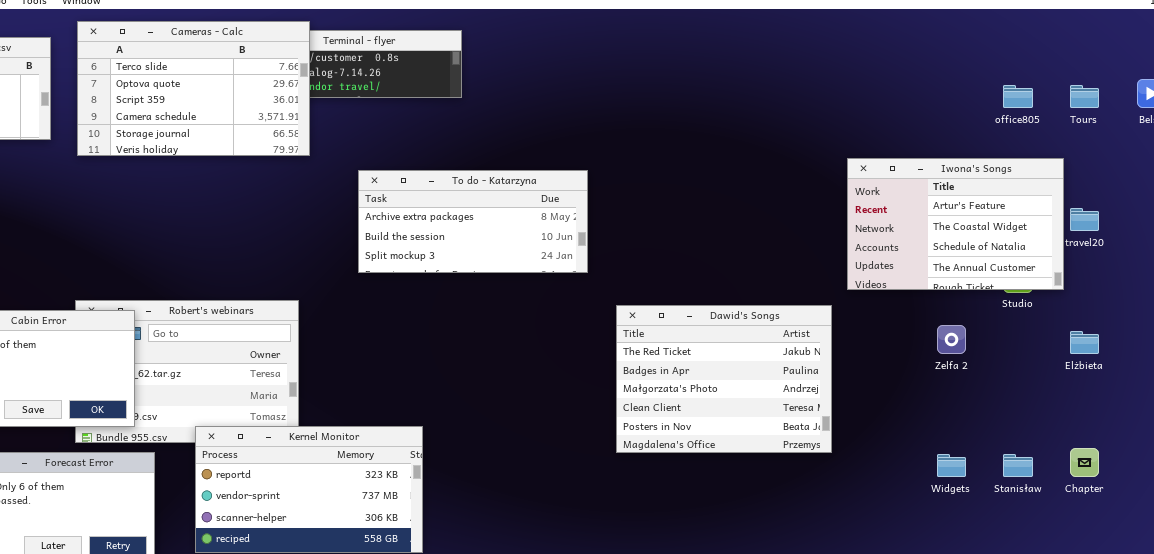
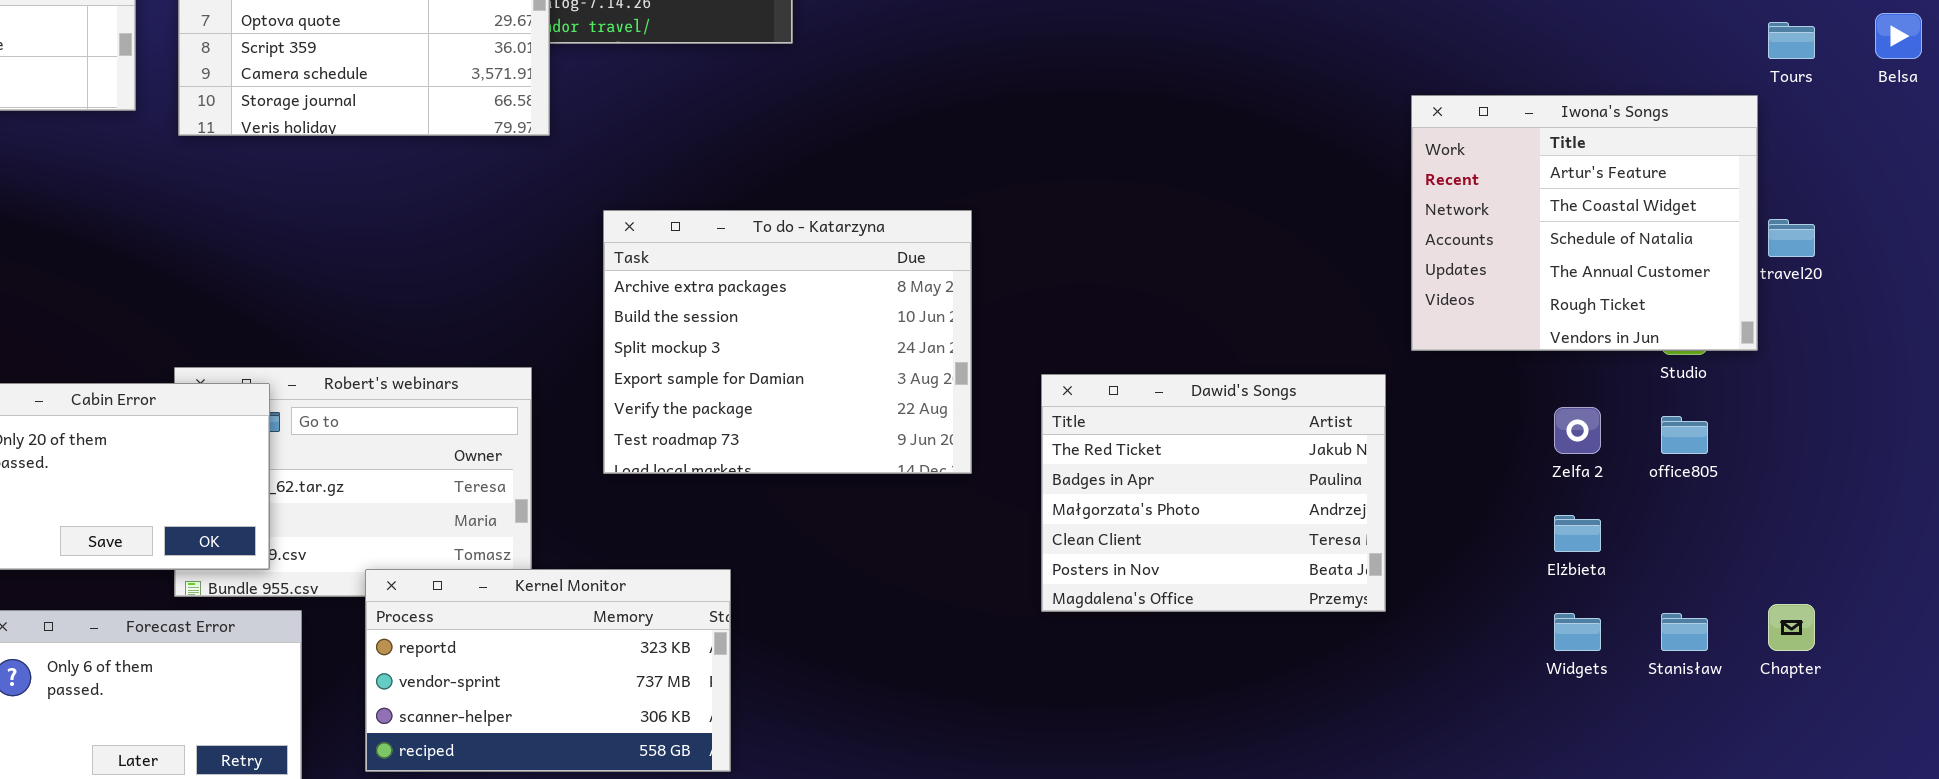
office805: [1003,85,1033,108] -> [1661,416,1708,454], moved
Iwona's Songs: [847,158,1064,290] -> [1411,95,1758,351], resized
To do - Katarzyna: [358,170,588,273] -> [603,210,972,474], moved, resized
Elżbieta: [1070,331,1099,354] -> [1554,515,1601,552], moved

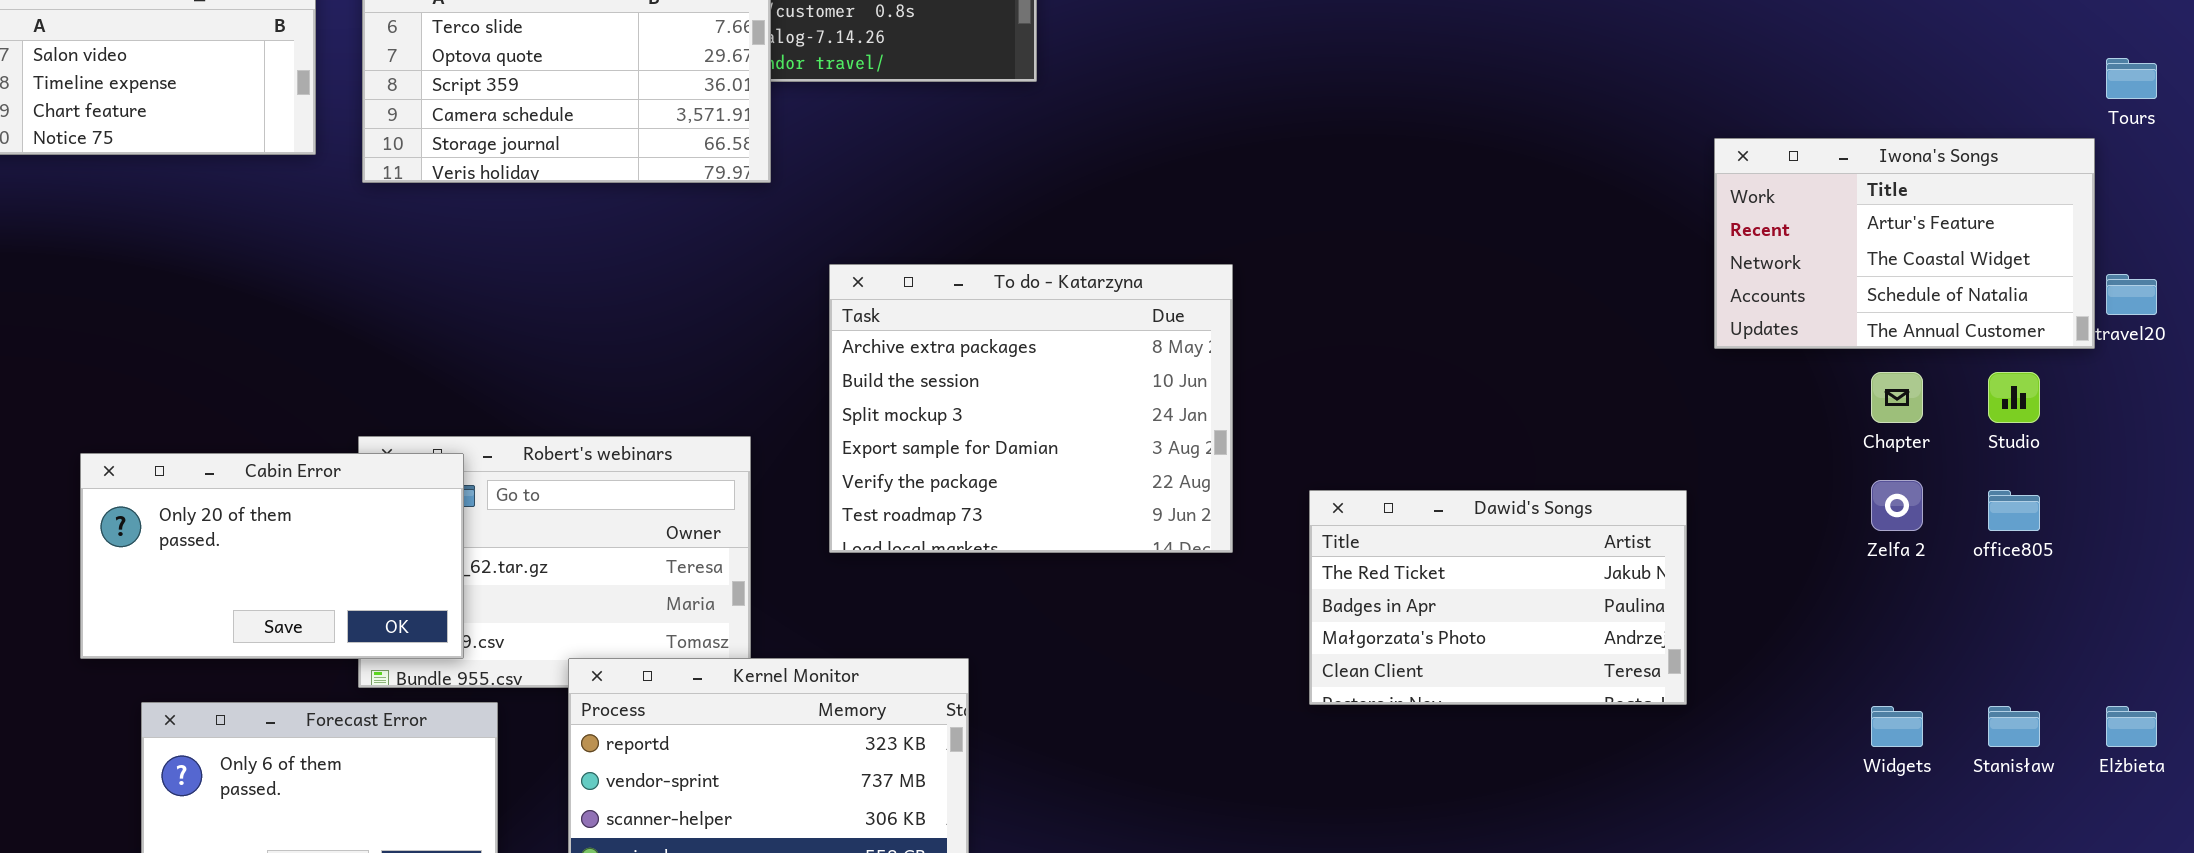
Iwona's Songs: [1411,95,1758,351] -> [1714,138,2095,349], resized
Dawid's Songs: [1041,374,1386,612] -> [1309,490,1687,705], resized
Elżbieta: [1554,515,1601,552] -> [2106,706,2157,747], moved
Chapter: [1768,604,1815,651] -> [1871,372,1923,423], moved

